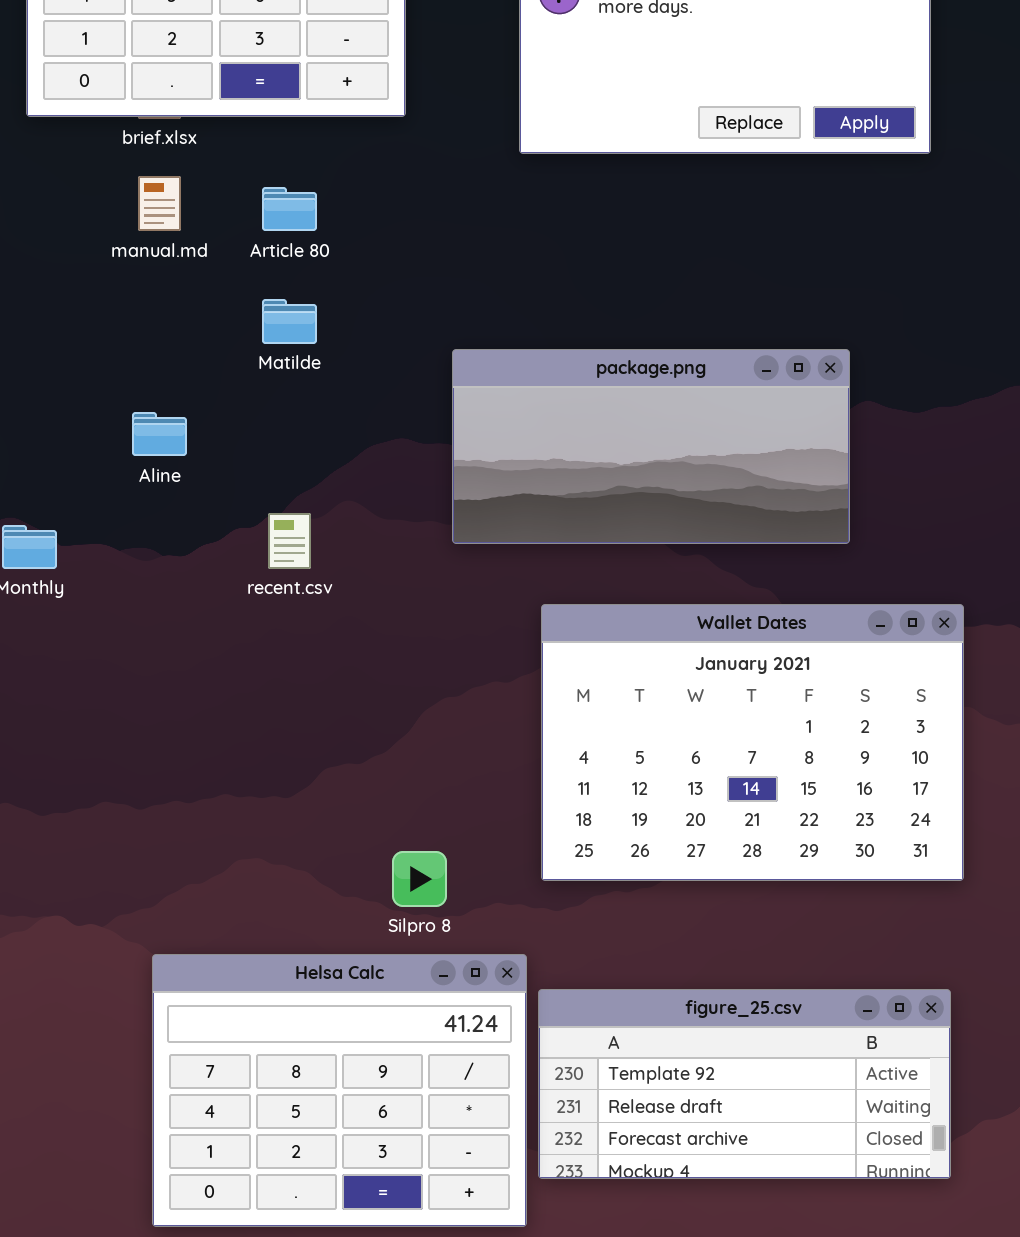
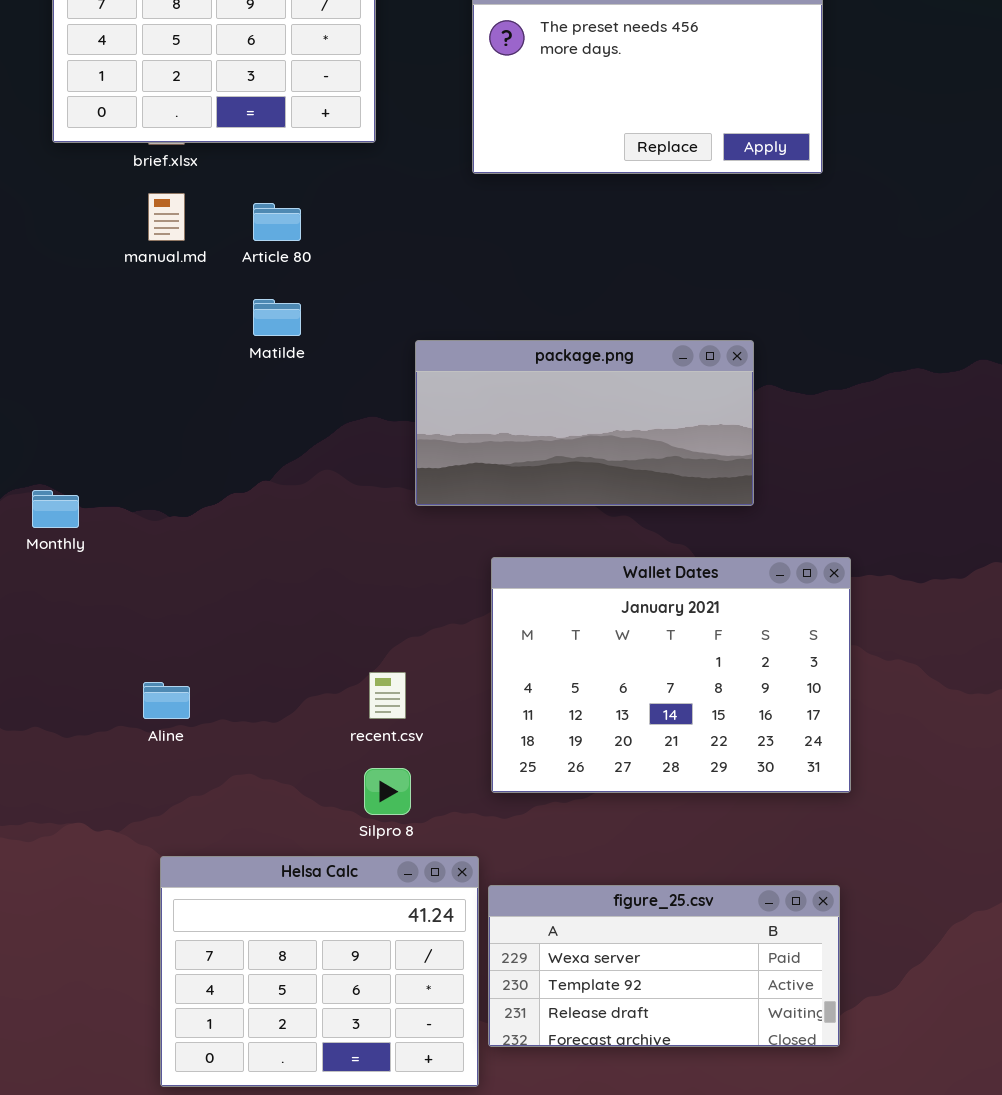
Aline: [132,412,187,456] -> [143,682,190,719], moved
recent.csv: [268,513,311,569] -> [369,672,406,719], moved
figure_25.csv: [538,989,951,1179] -> [488,885,840,1047], scrolled up 1 row

